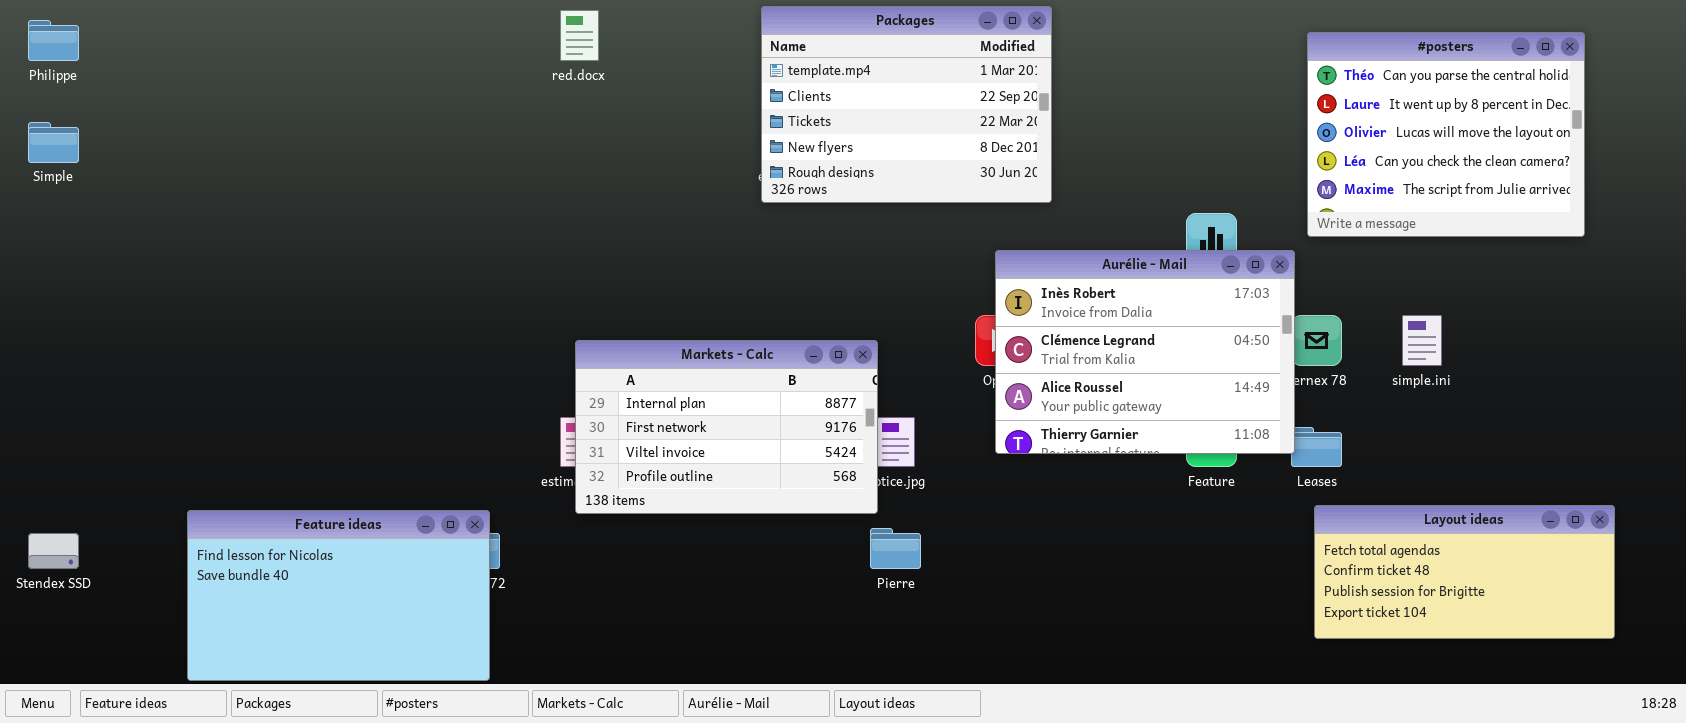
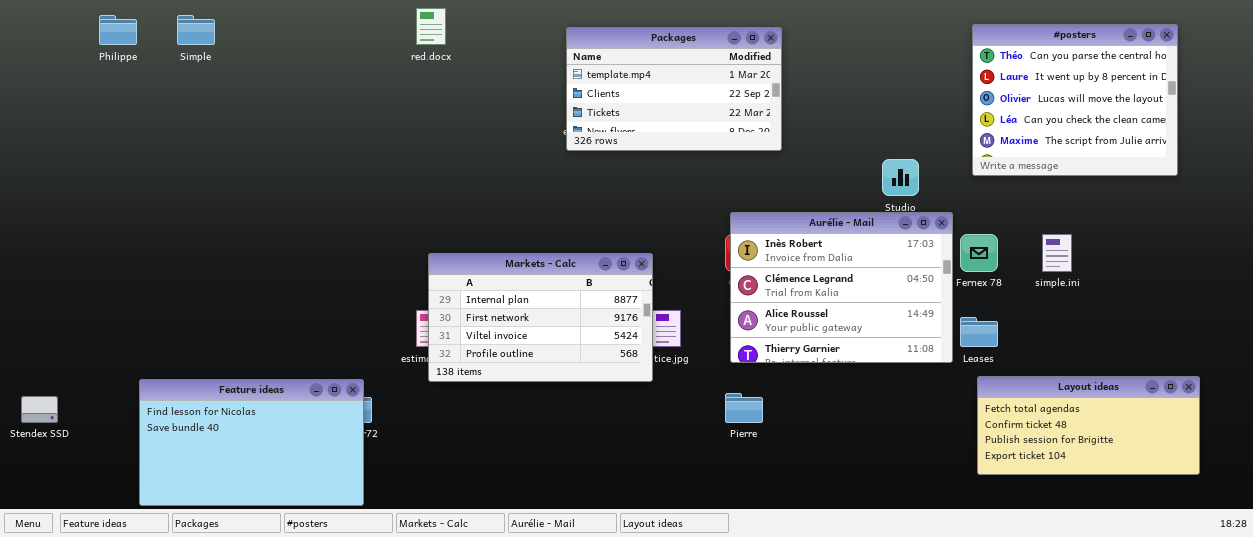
Packages: [761,6,1052,203] -> [566,27,782,151], resized
Philippe: [28,20,79,61] -> [99,15,137,45], moved
Simple: [28,122,79,163] -> [177,15,215,45], moved
Aurélie - Mail: [995,250,1295,454] -> [730,212,953,363], moved
Pierre: [870,528,921,569] -> [725,393,763,423], moved

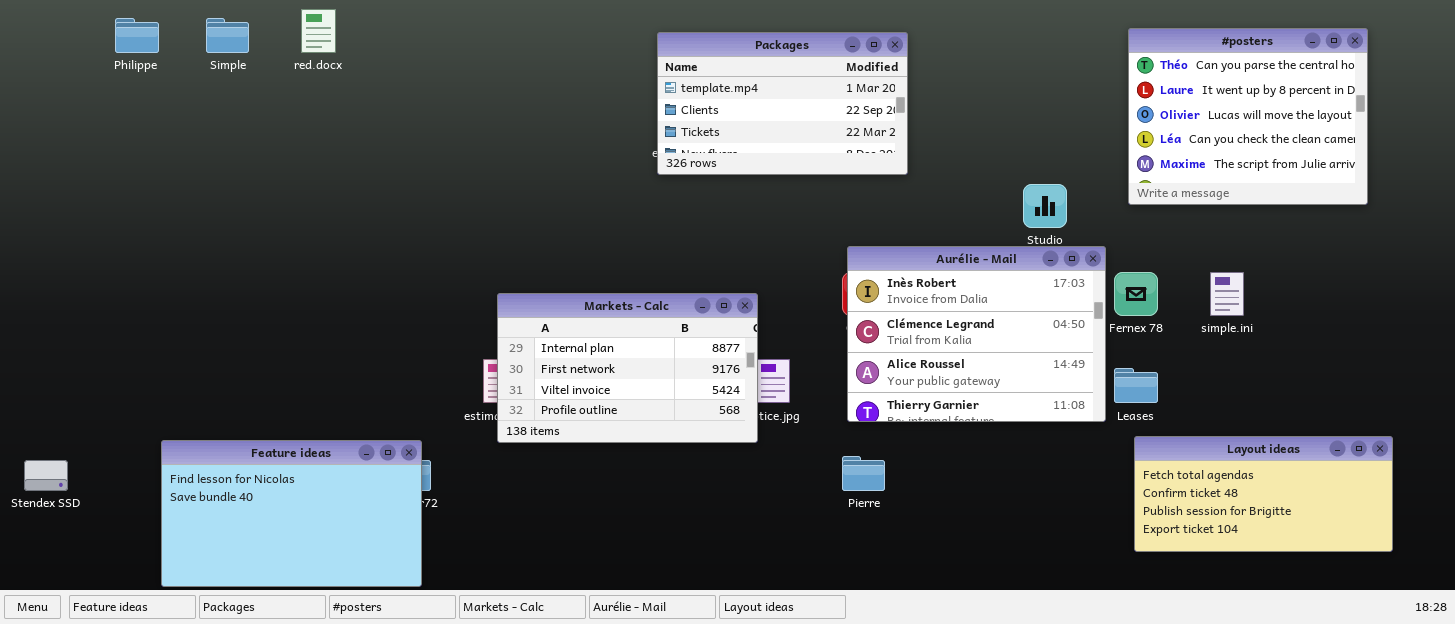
red.docx: [416,8,446,45] -> [301,9,336,53], moved

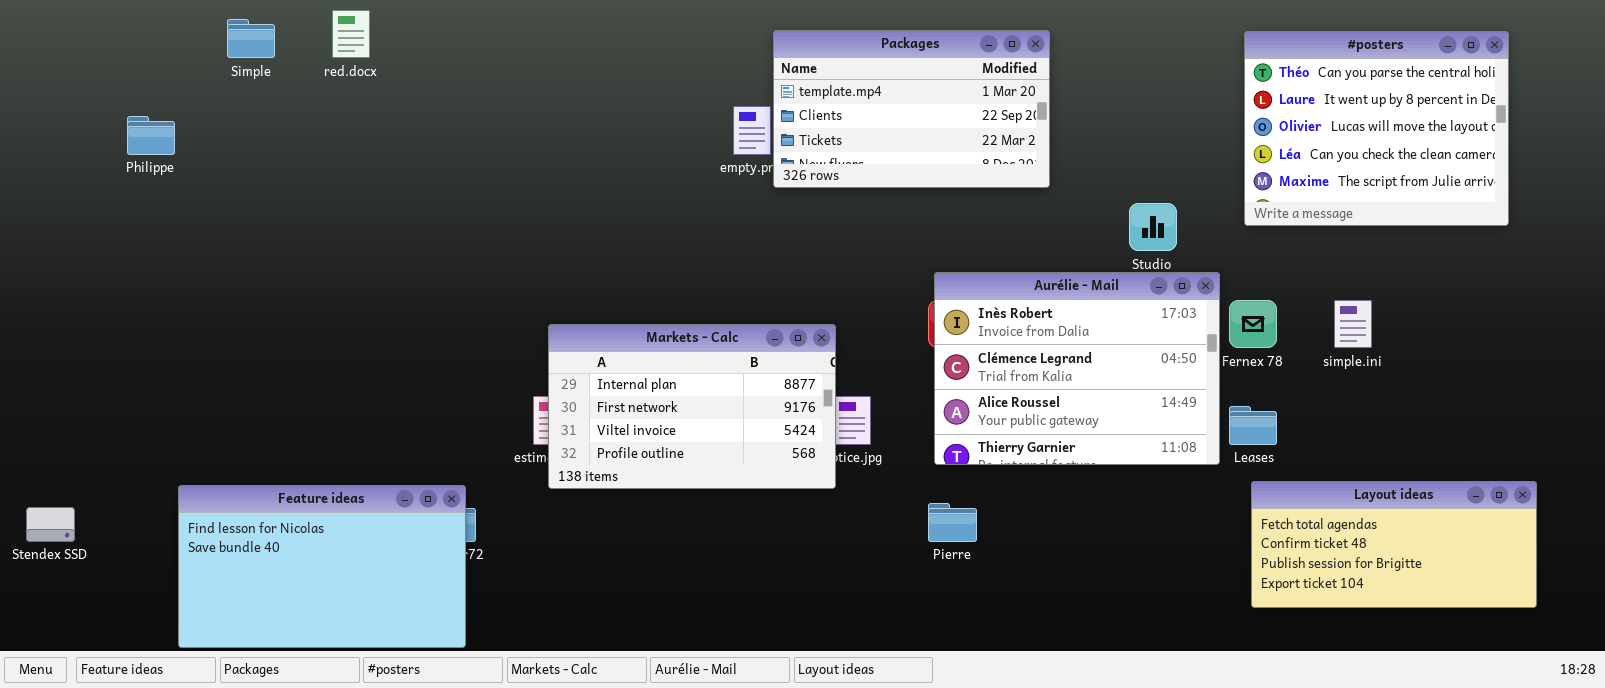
Philippe: [115,18,159,53] -> [127,116,175,155], moved
Packages: [657,32,908,175] -> [773,30,1050,188], moved

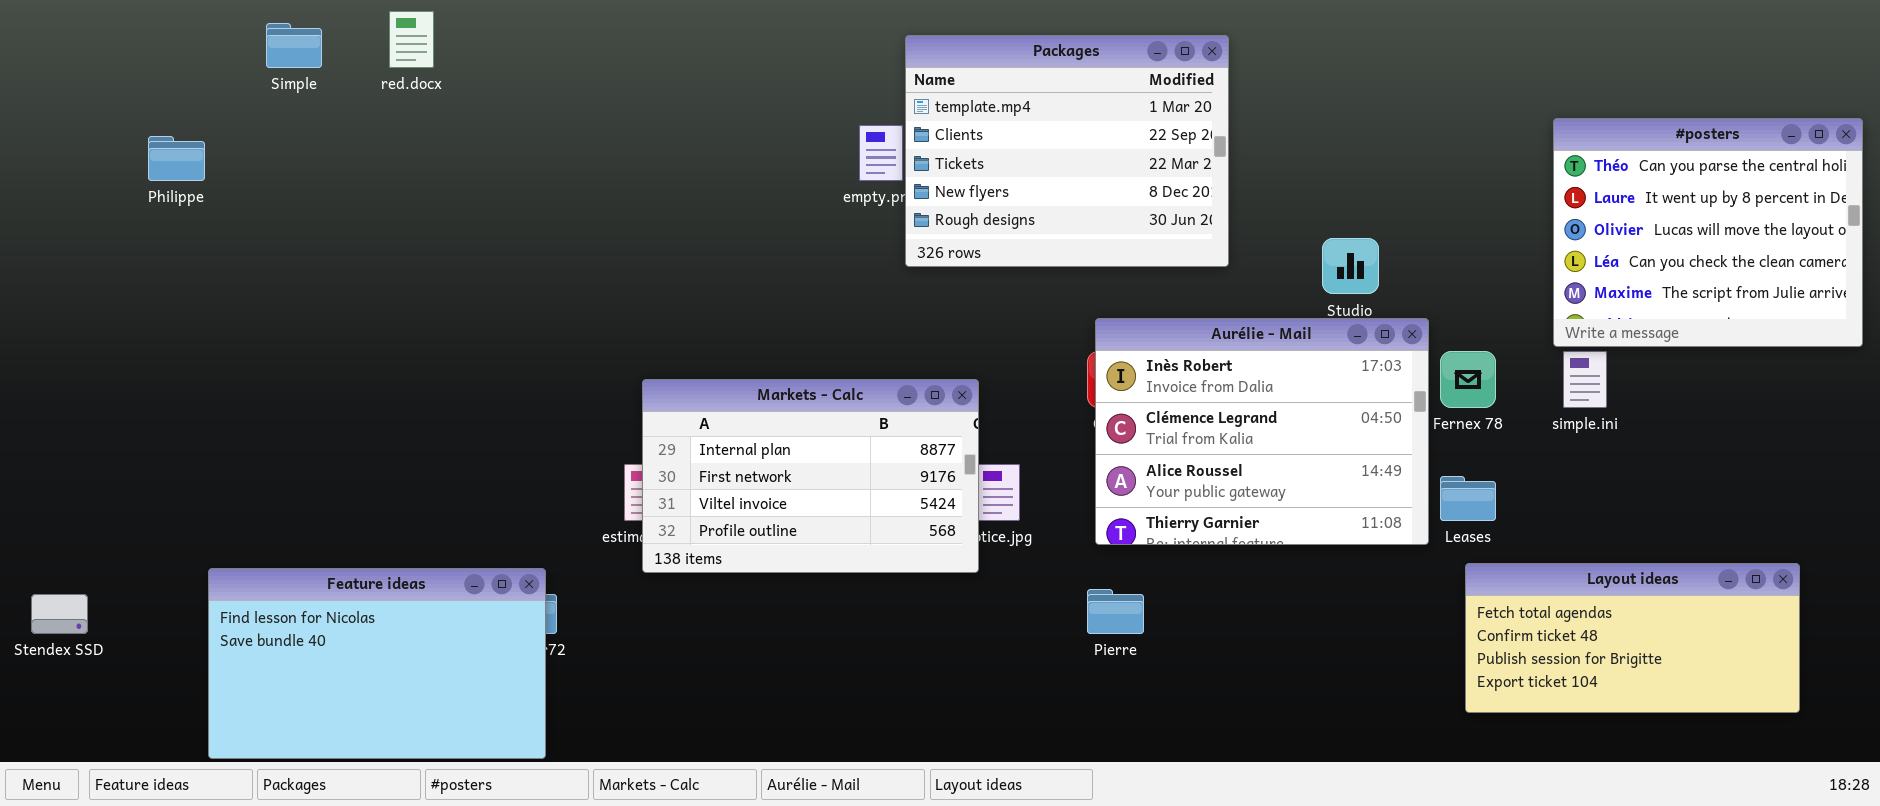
Packages: [773,30,1050,188] -> [905,35,1229,267], resized
#posters: [1244,31,1509,226] -> [1553,118,1863,347], moved

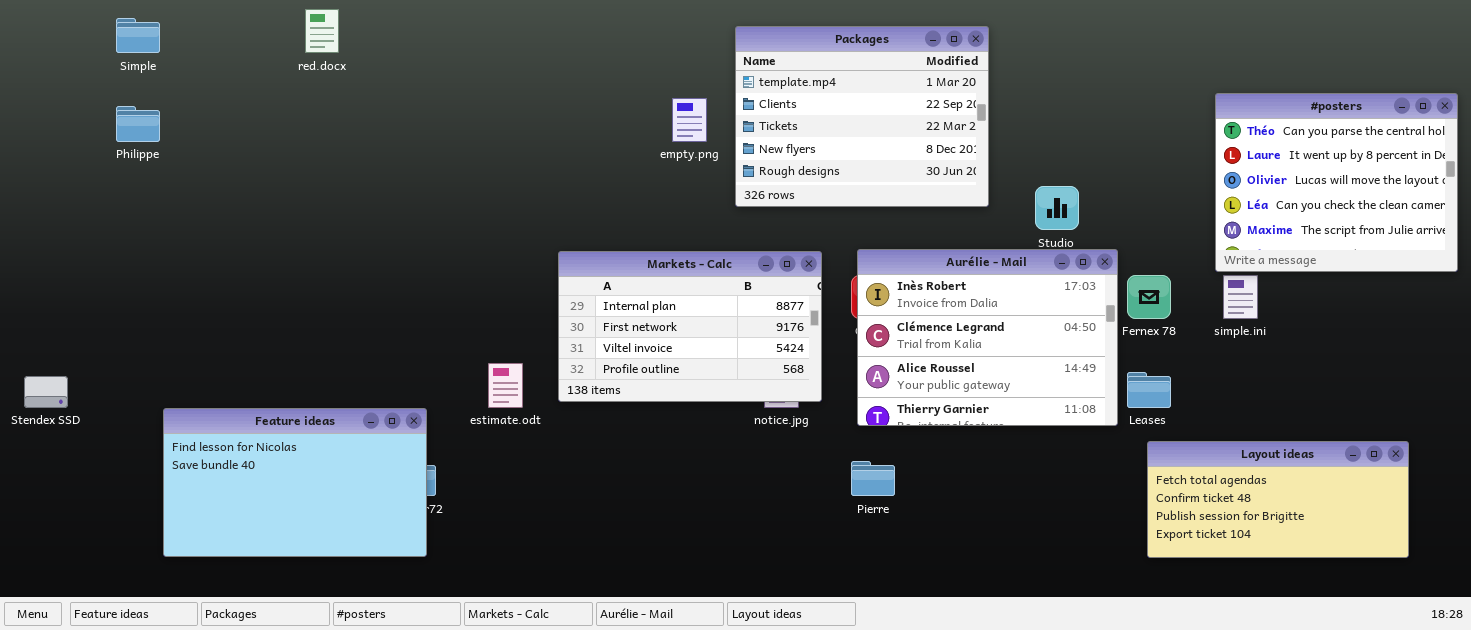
Simple: [266,23,322,68] -> [116,18,160,53], moved
Packages: [905,35,1229,267] -> [735,26,989,207], moved
Markets - Calc: [642,379,979,573] -> [558,251,822,402], moved
Feature ideas: [208,568,546,759] -> [163,408,427,557], moved
Stendex SSD: [31,594,88,634] -> [24,376,68,408], moved

